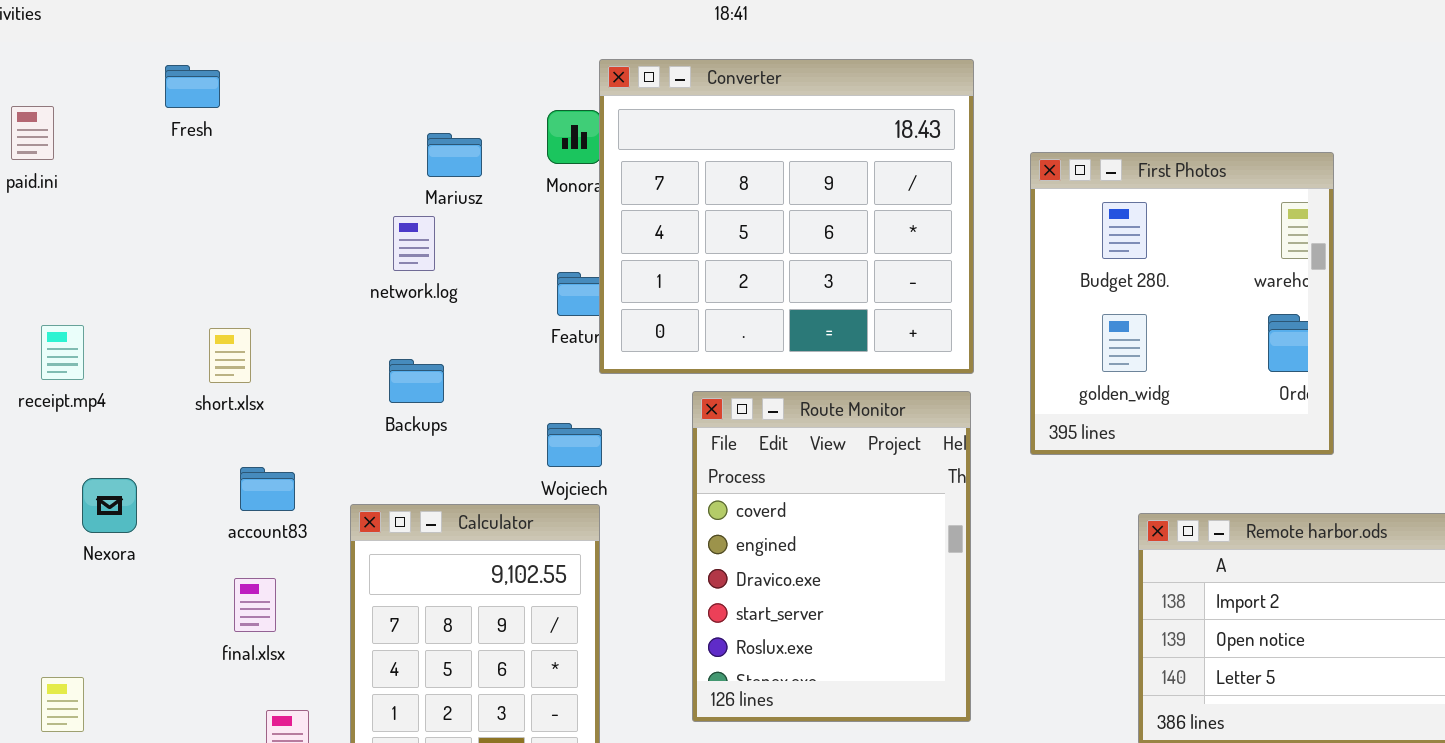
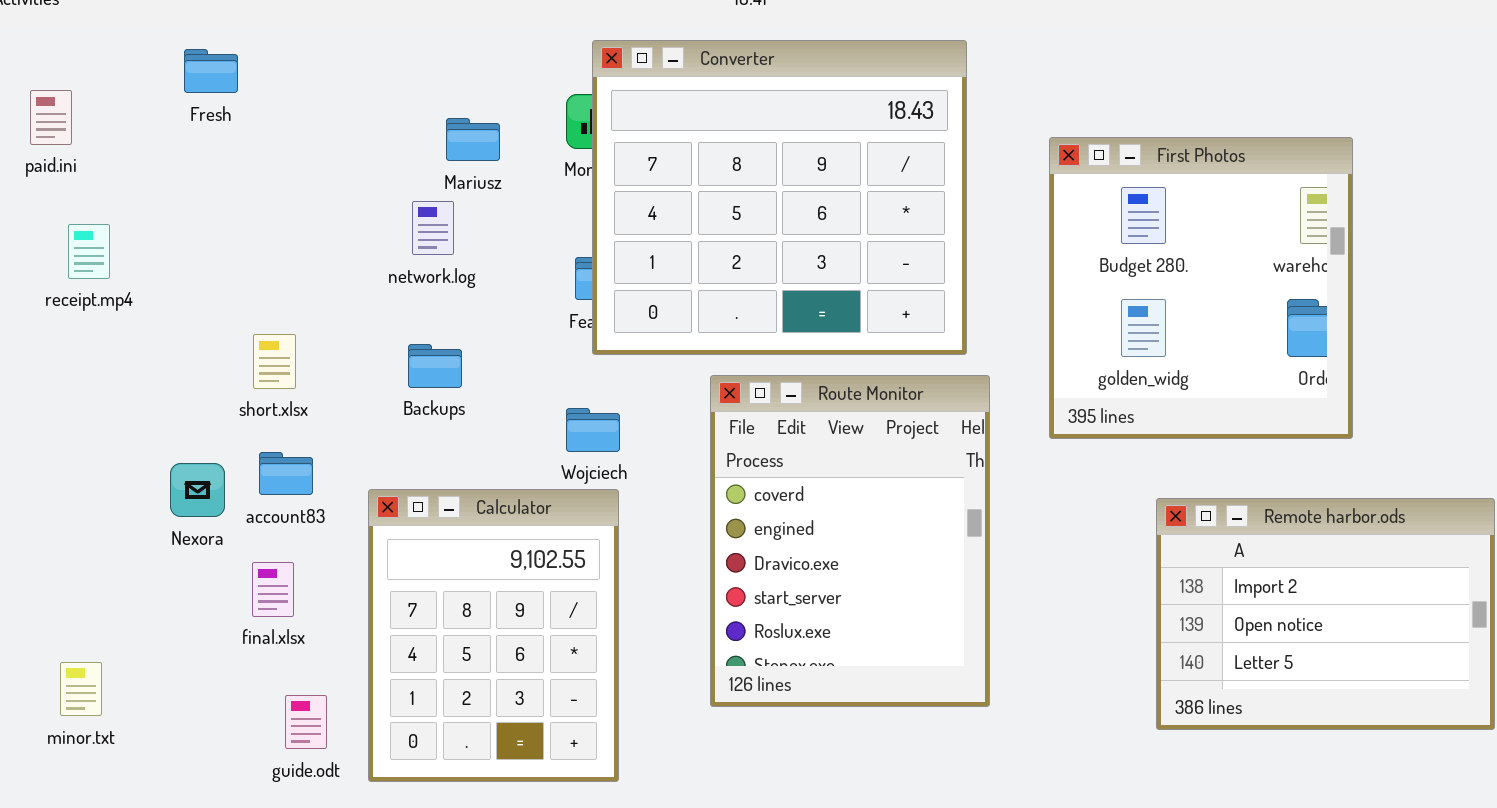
Converter: [599,59,974,374] -> [592,40,967,355], moved
receipt.mp4: [41,325,84,380] -> [68,224,110,279], moved
short.xlsx: [209,328,251,383] -> [253,334,296,389], moved
Nexora: [82,478,137,533] -> [170,463,225,517], moved

